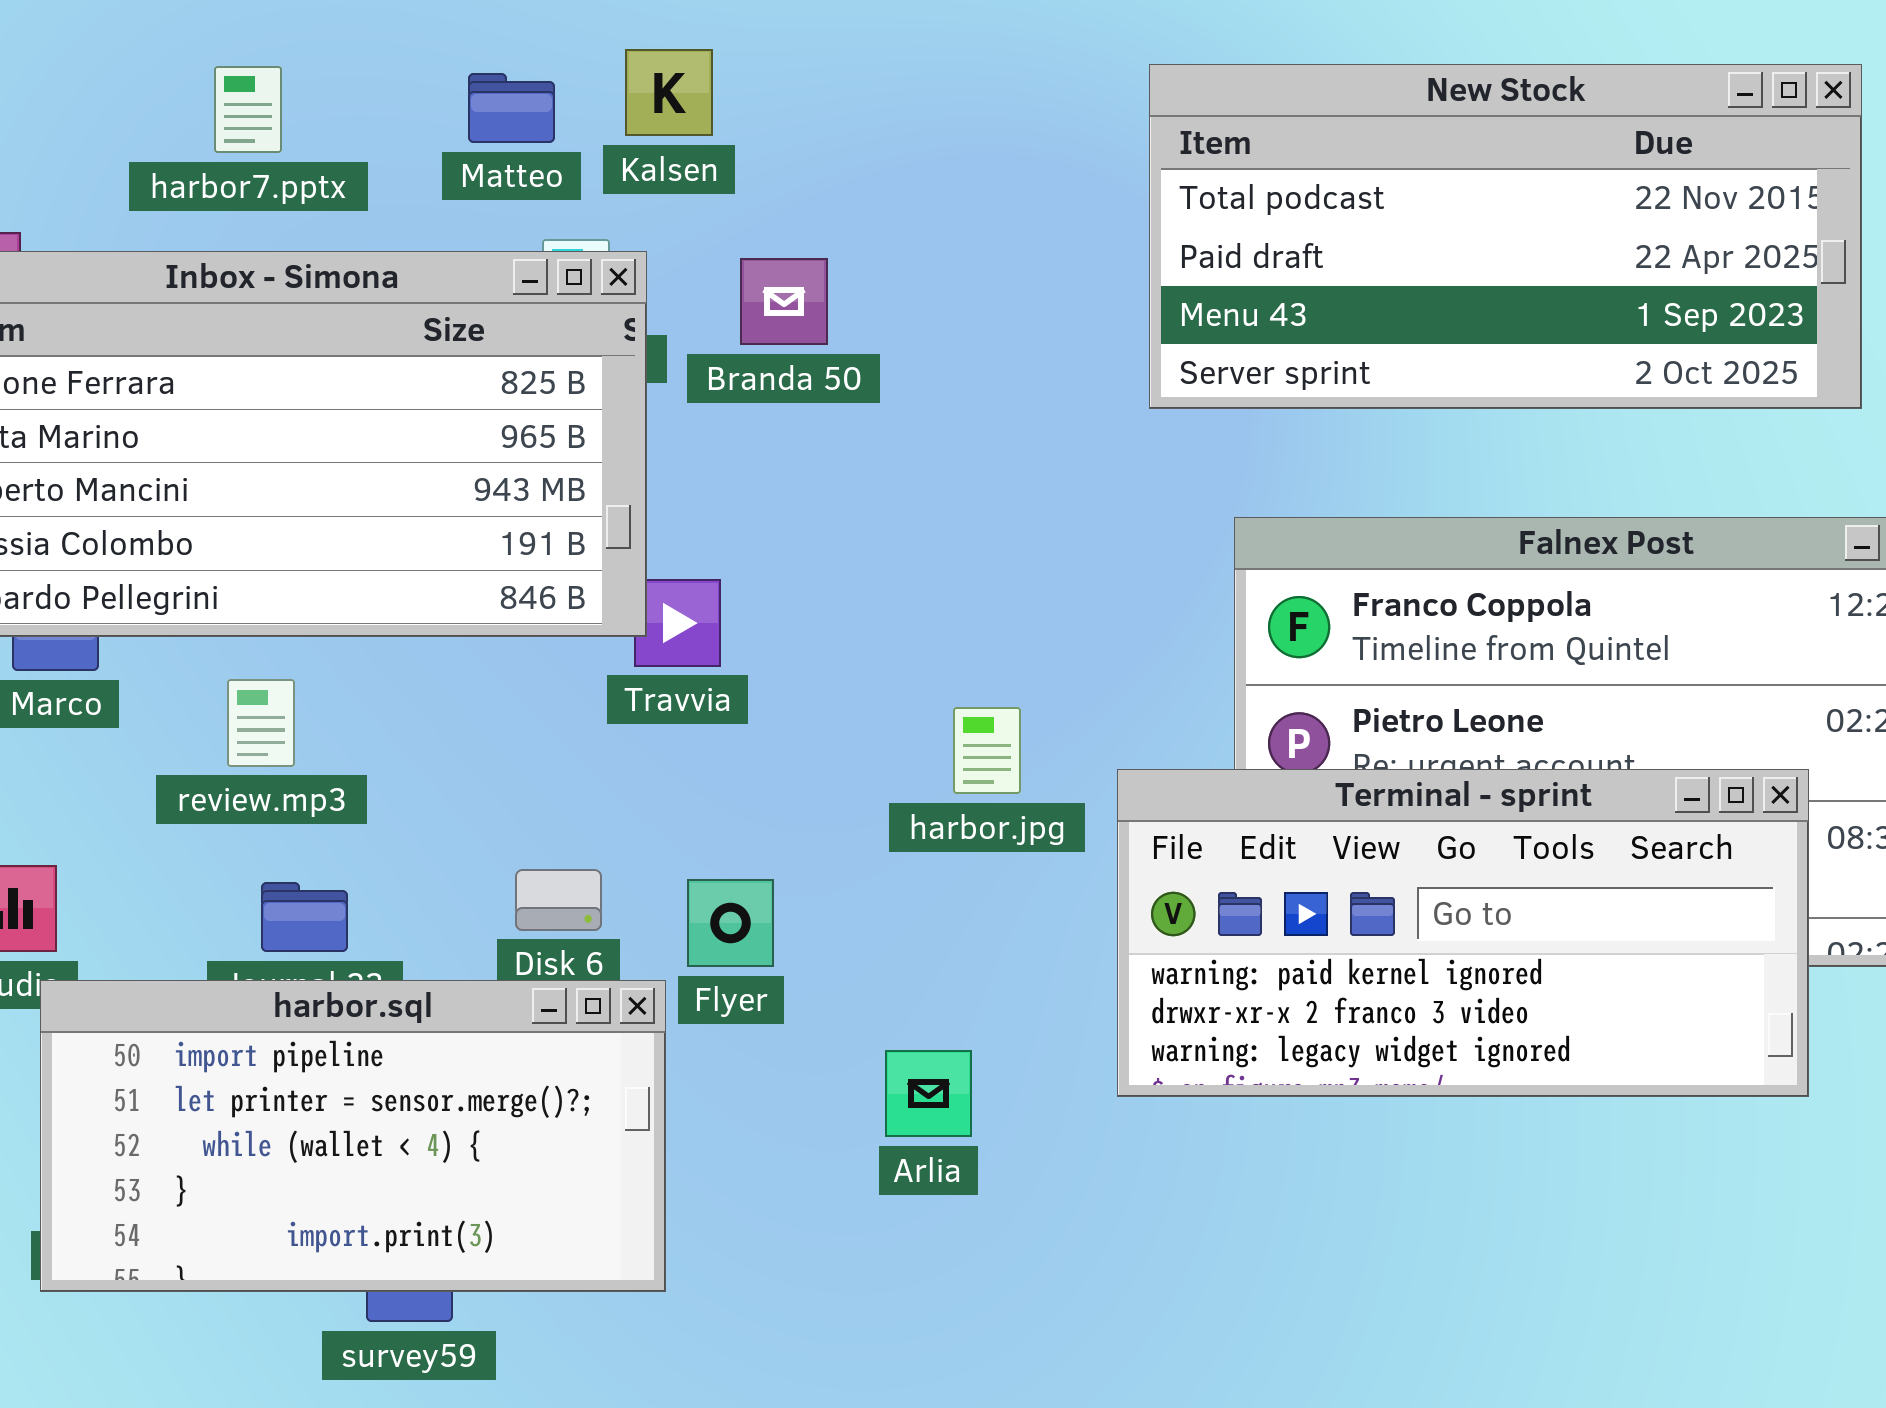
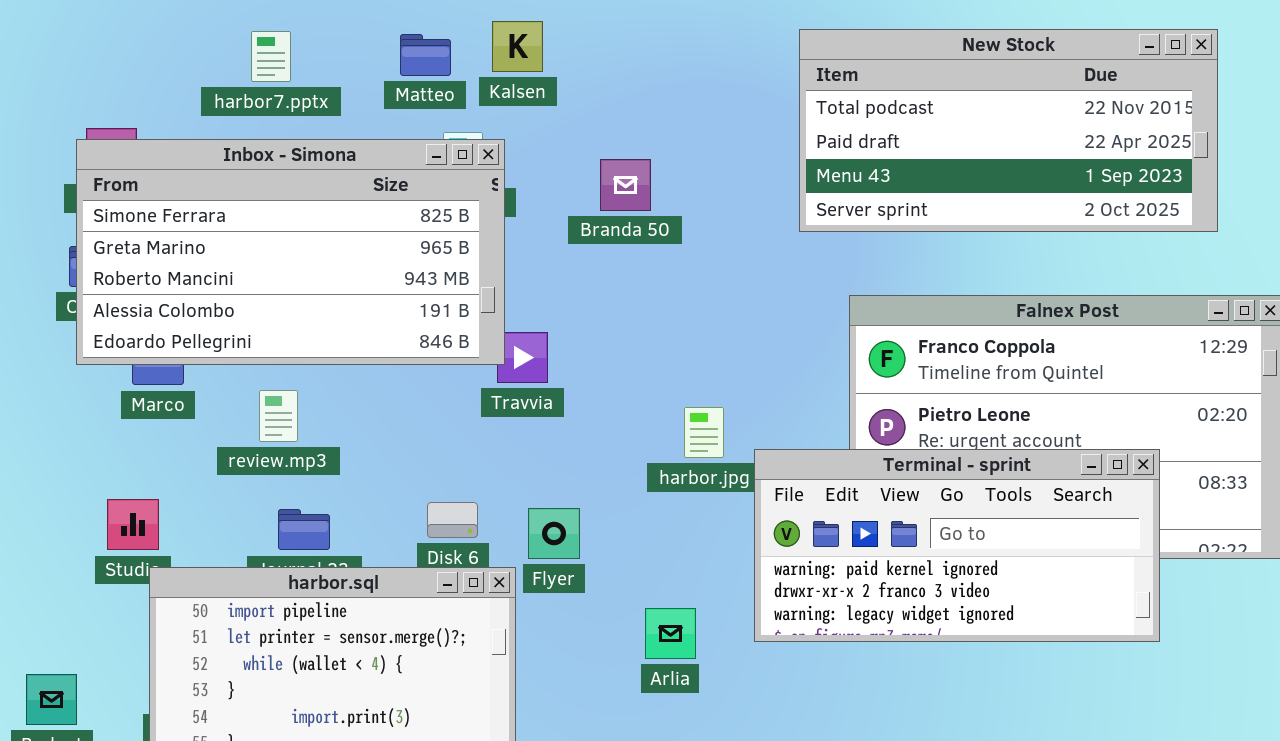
Branda 50: [740,258,828,345] -> [600,159,651,211], moved
Terminal - sprint: [1117,769,1809,1097] -> [754,449,1160,642], moved

